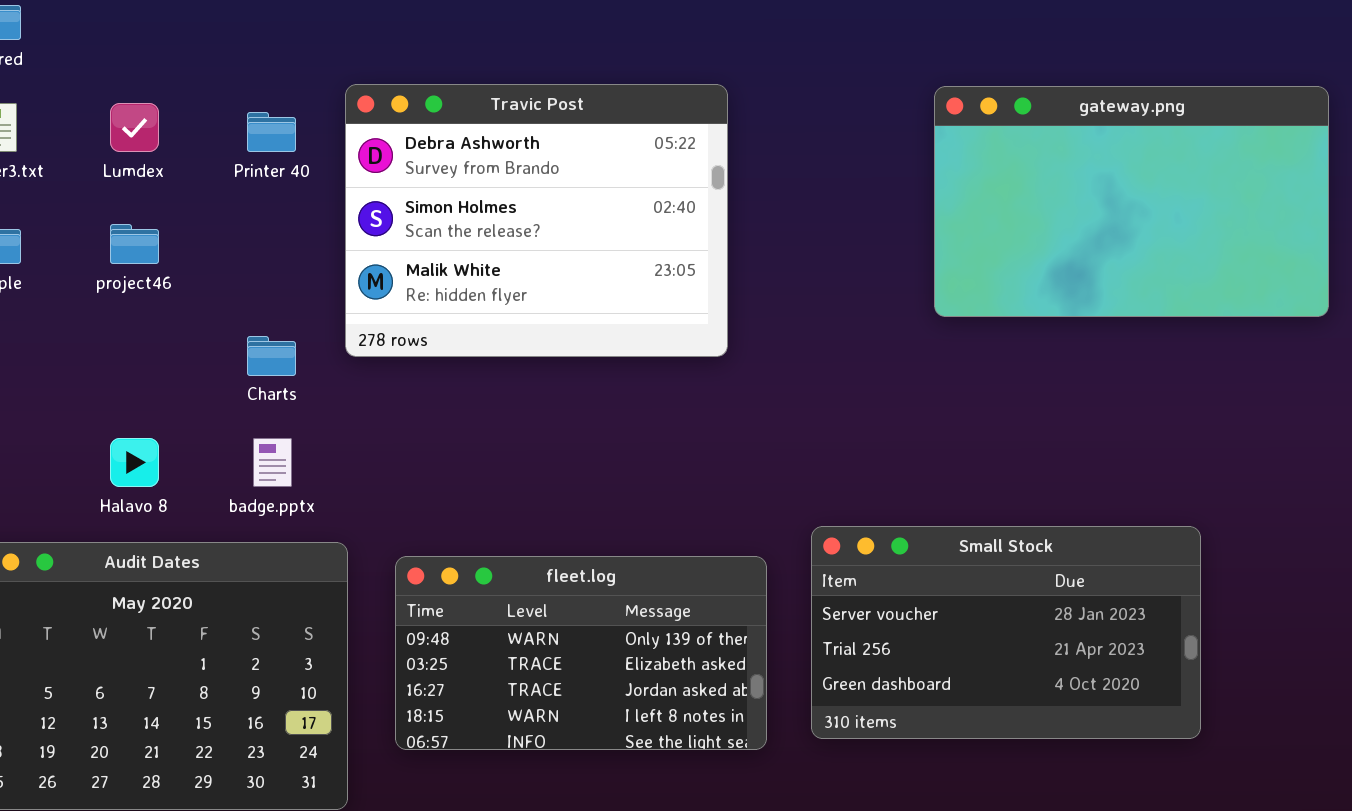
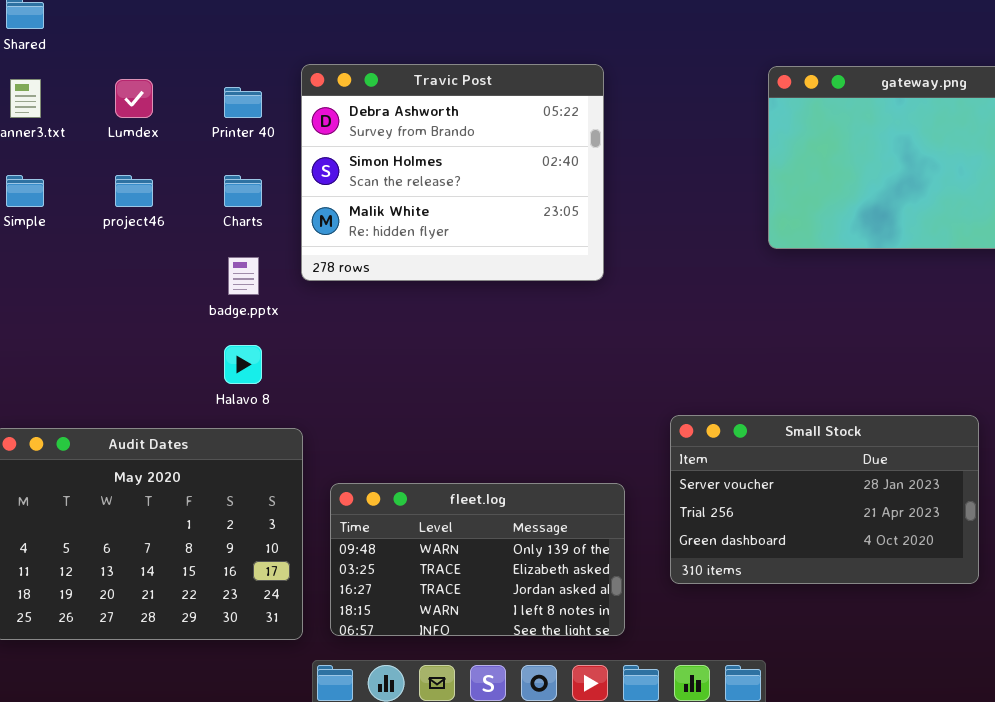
Charts: [247,336,296,376] -> [224,175,262,207], moved
Halavo 8: [110,438,159,487] -> [224,345,262,384], moved
badge.pptx: [253,438,292,487] -> [228,257,259,295], moved
fleet.log: [395,556,767,750] -> [330,483,625,636], moved

